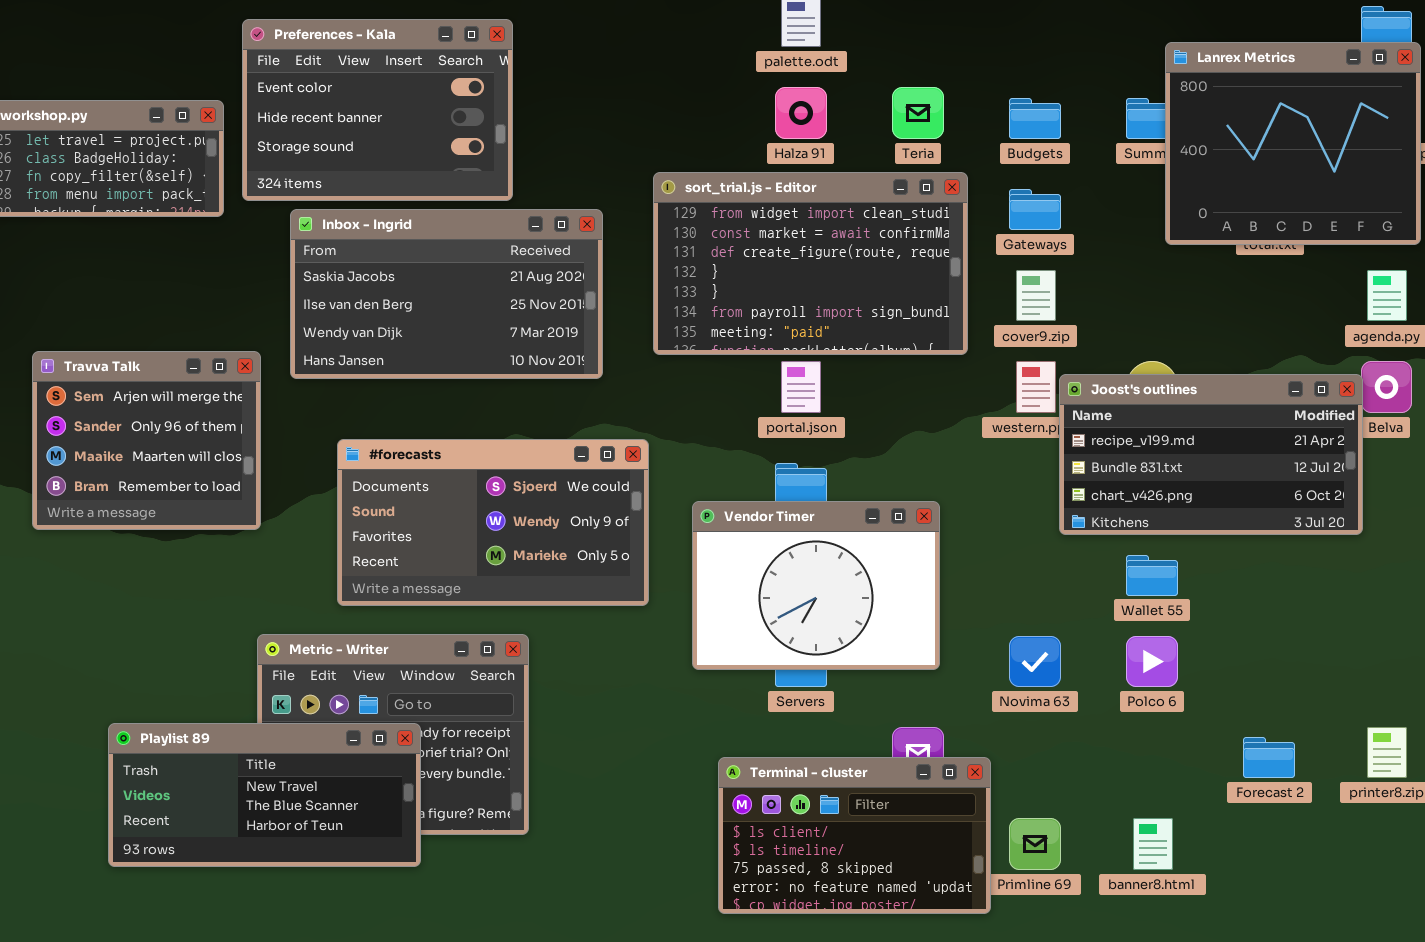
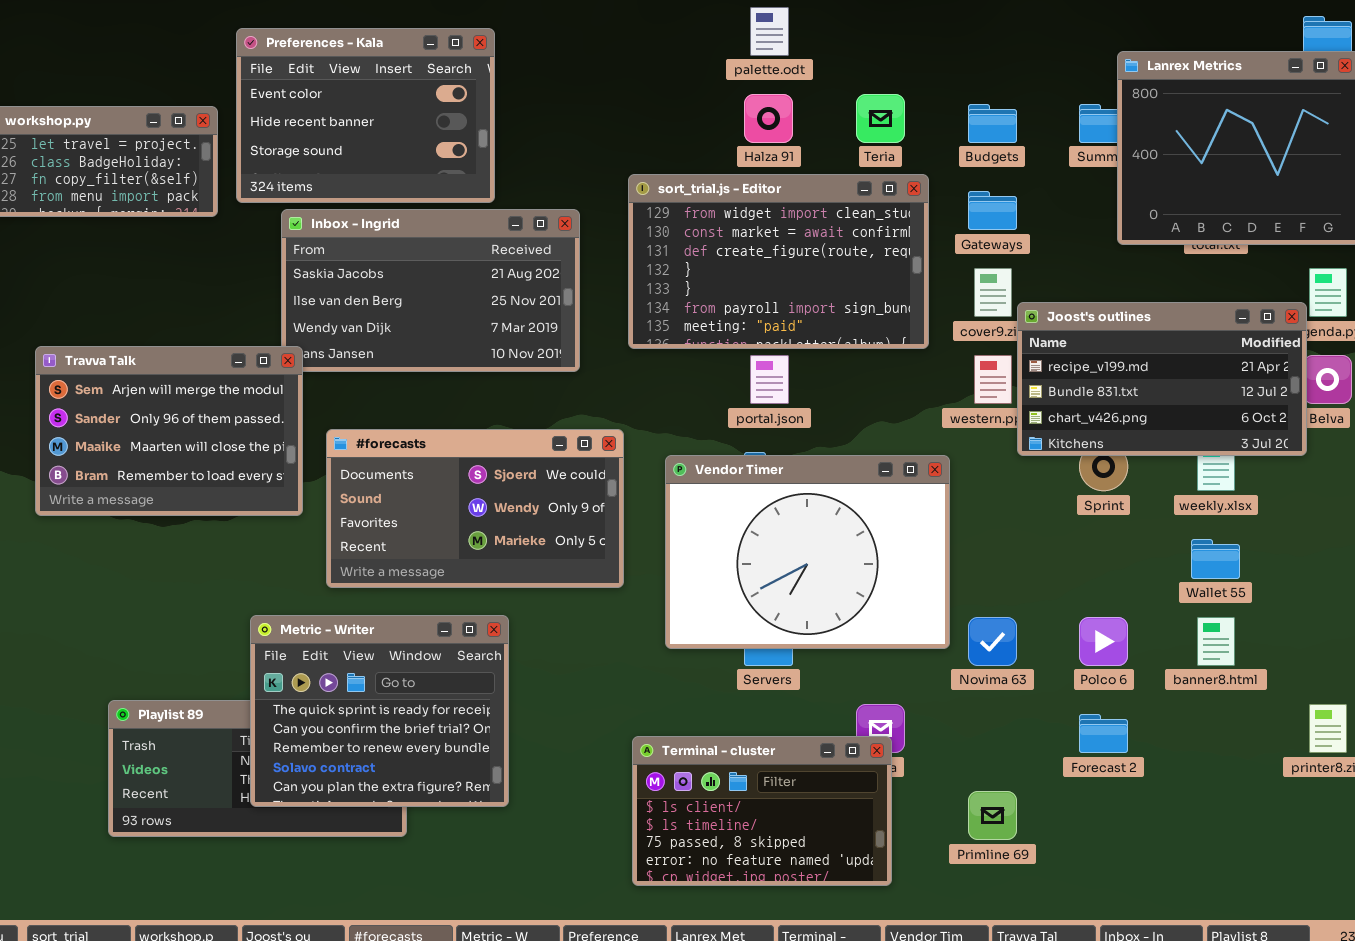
Travva Talk: [32,351,261,530] -> [35,346,303,516], resized
Joost's outlines: [1059,374,1363,535] -> [1017,302,1307,456], moved
Vendor Timer: [692,501,940,670] -> [665,455,950,649], resized
Wallet 55: [1126,555,1178,596] -> [1191,539,1240,579], moved
Metric - Writer: [257,634,529,835] -> [250,615,509,807], raised
Forecast 2: [1243,737,1295,778] -> [1079,714,1128,753], moved
Terminal - cluster: [718,757,991,914] -> [632,736,892,886], moved
banner8.html: [1133,818,1173,870] -> [1197,617,1235,666], moved

